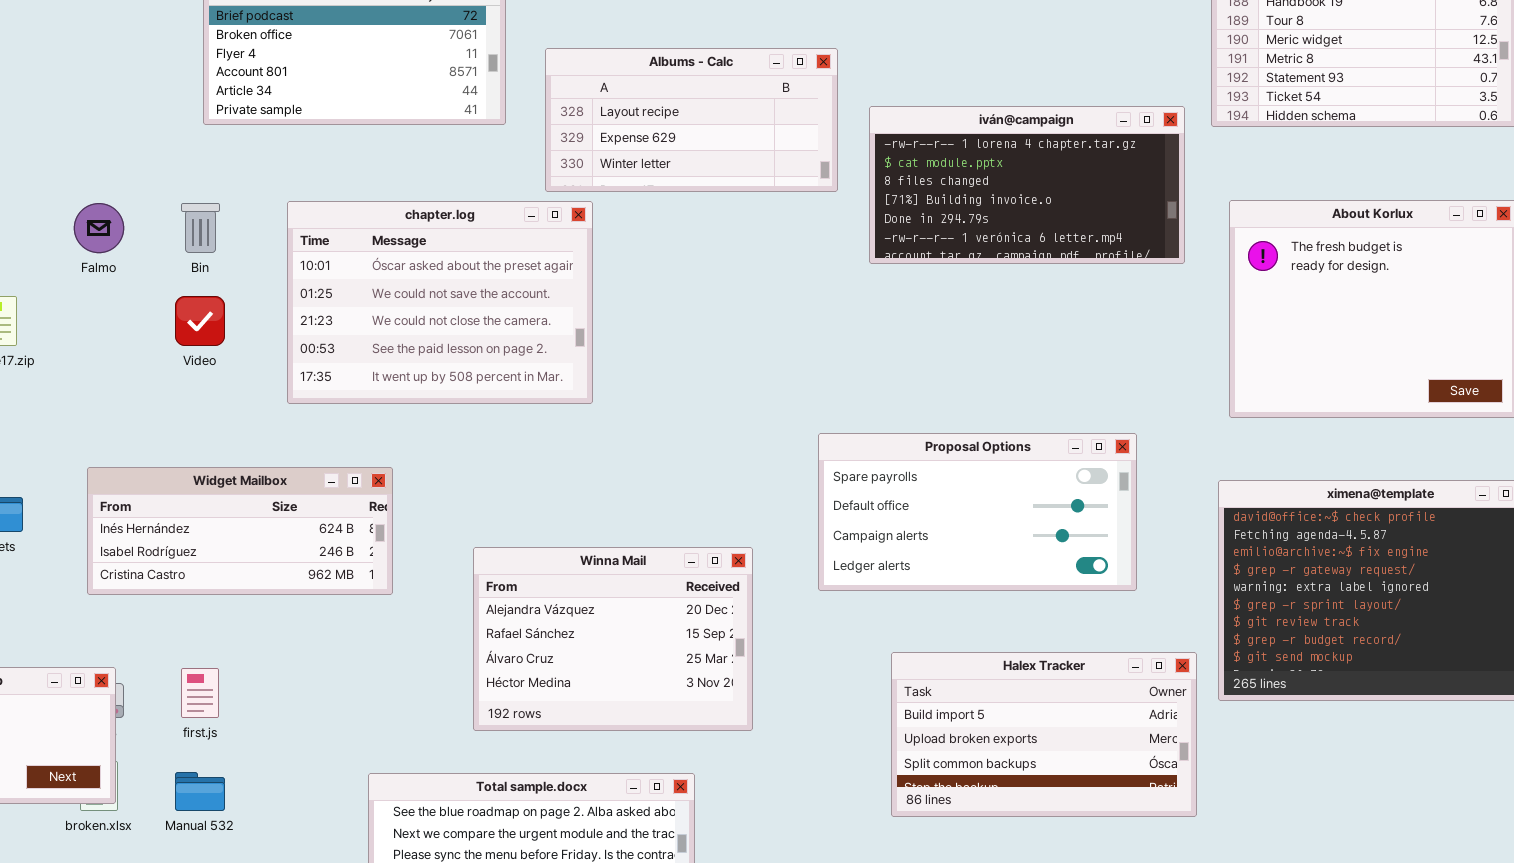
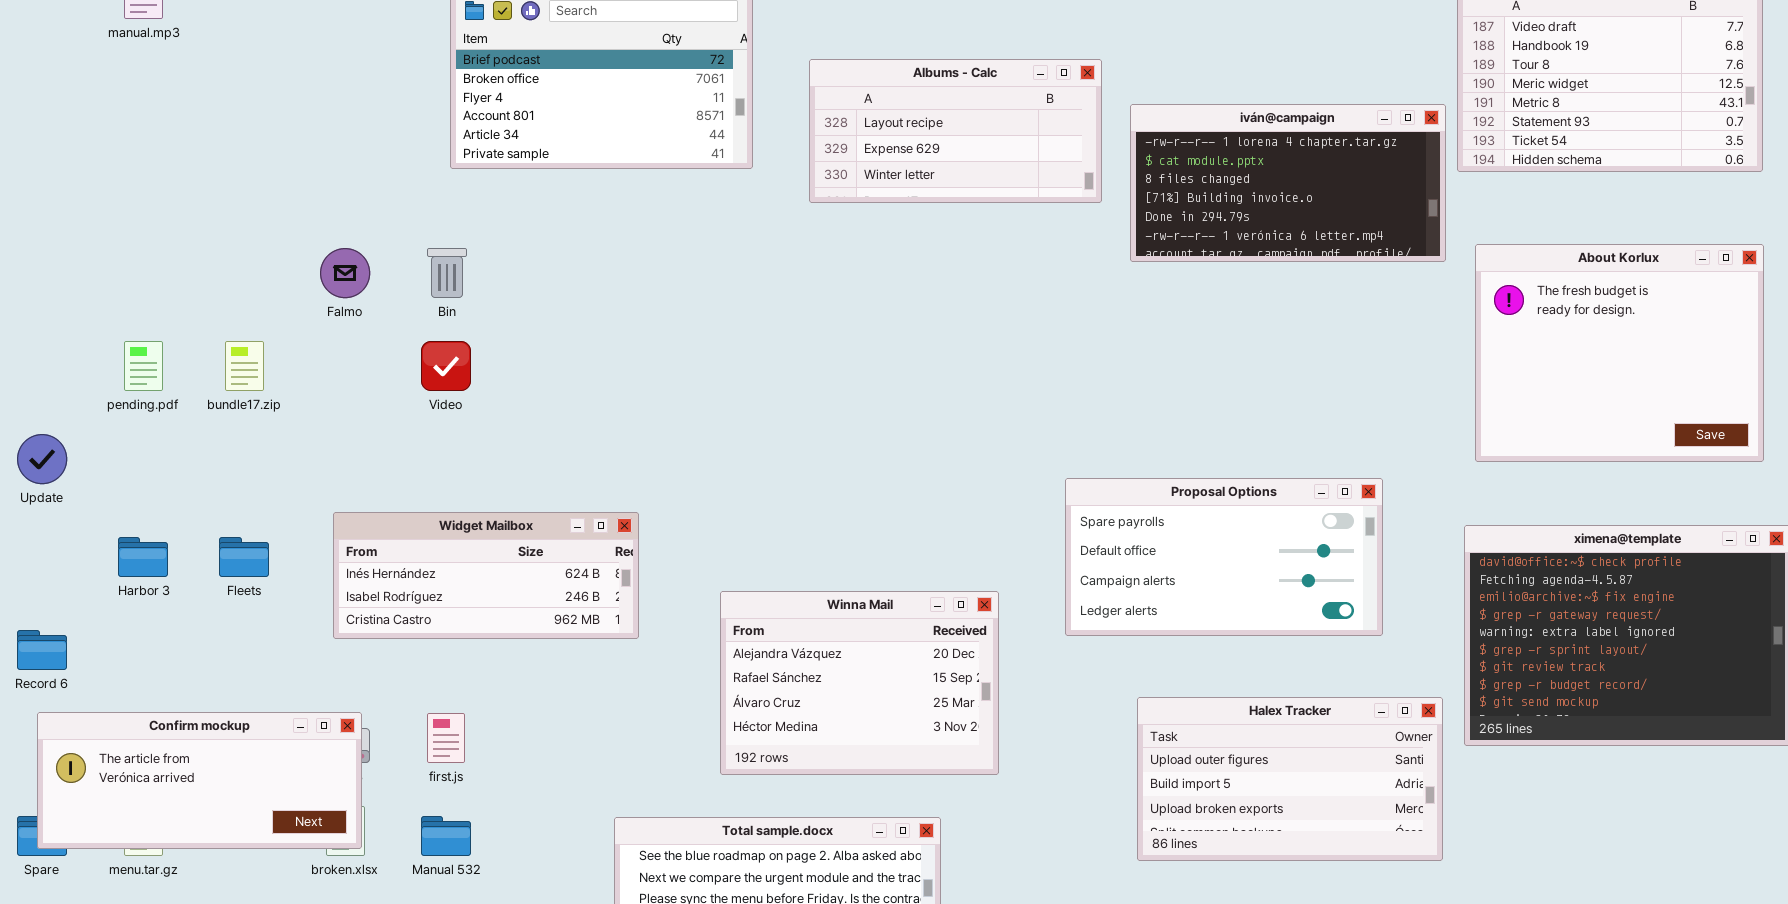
Albums - Calc: [545,48,838,192] -> [809,59,1102,203], moved
iván@campaign: [869,106,1185,264] -> [1130,104,1446,262], moved
chapter.log: [287,201,593,404] -> none, closed
Halex Tracker: [891,652,1197,817] -> [1137,697,1443,861], scrolled up 1 row

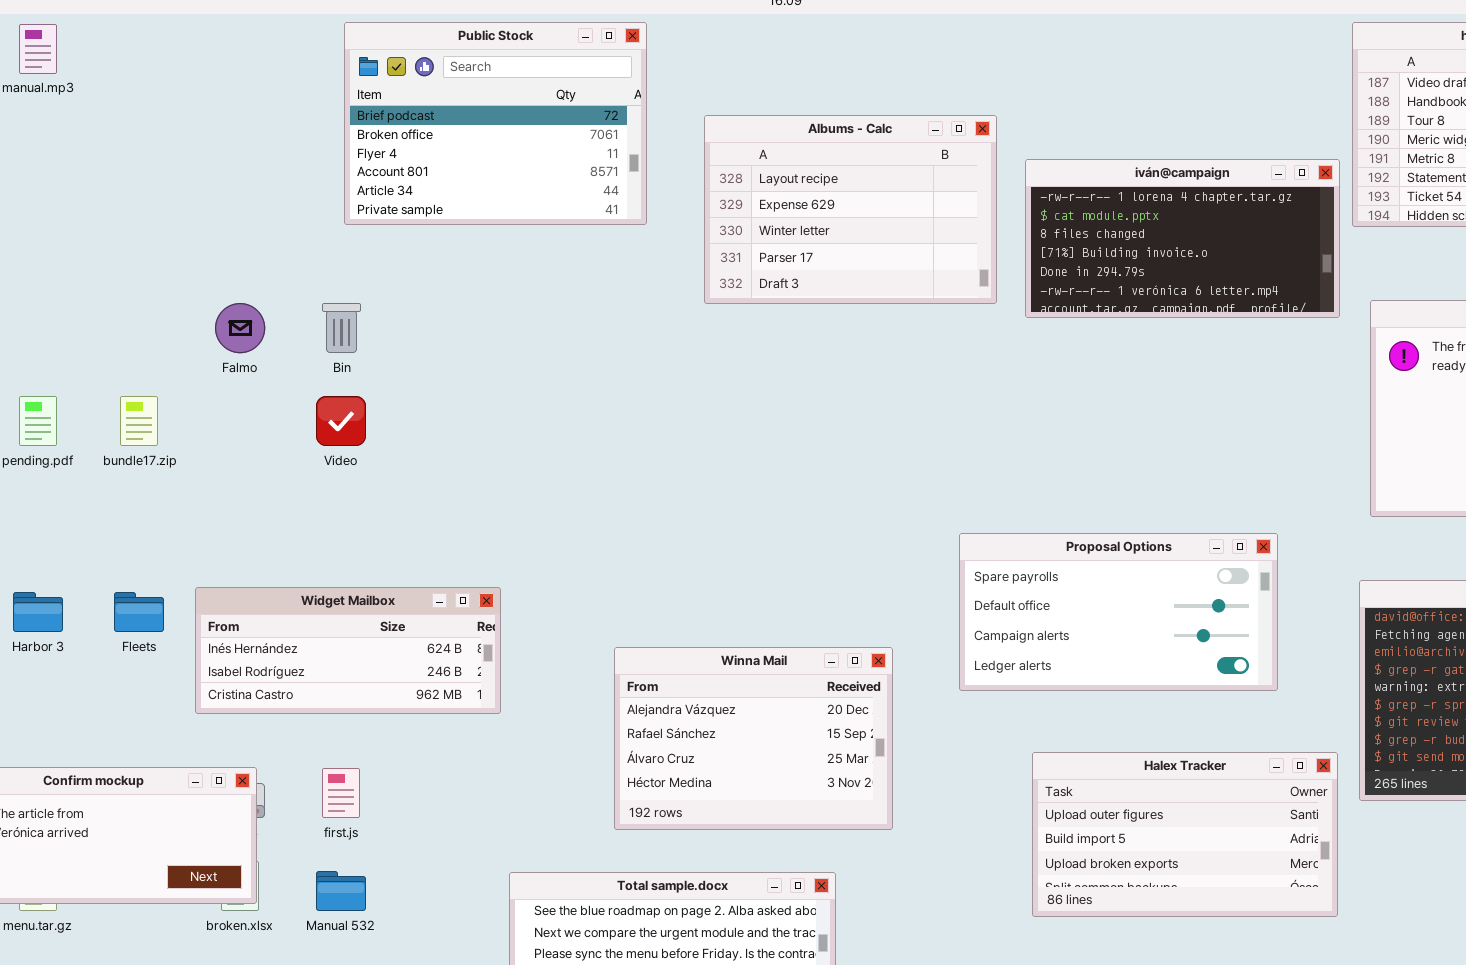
Albums - Calc: [809,59,1102,203] -> [704,115,997,304], resized
Widget Mailbox: [333,512,639,639] -> [195,587,501,714], moved

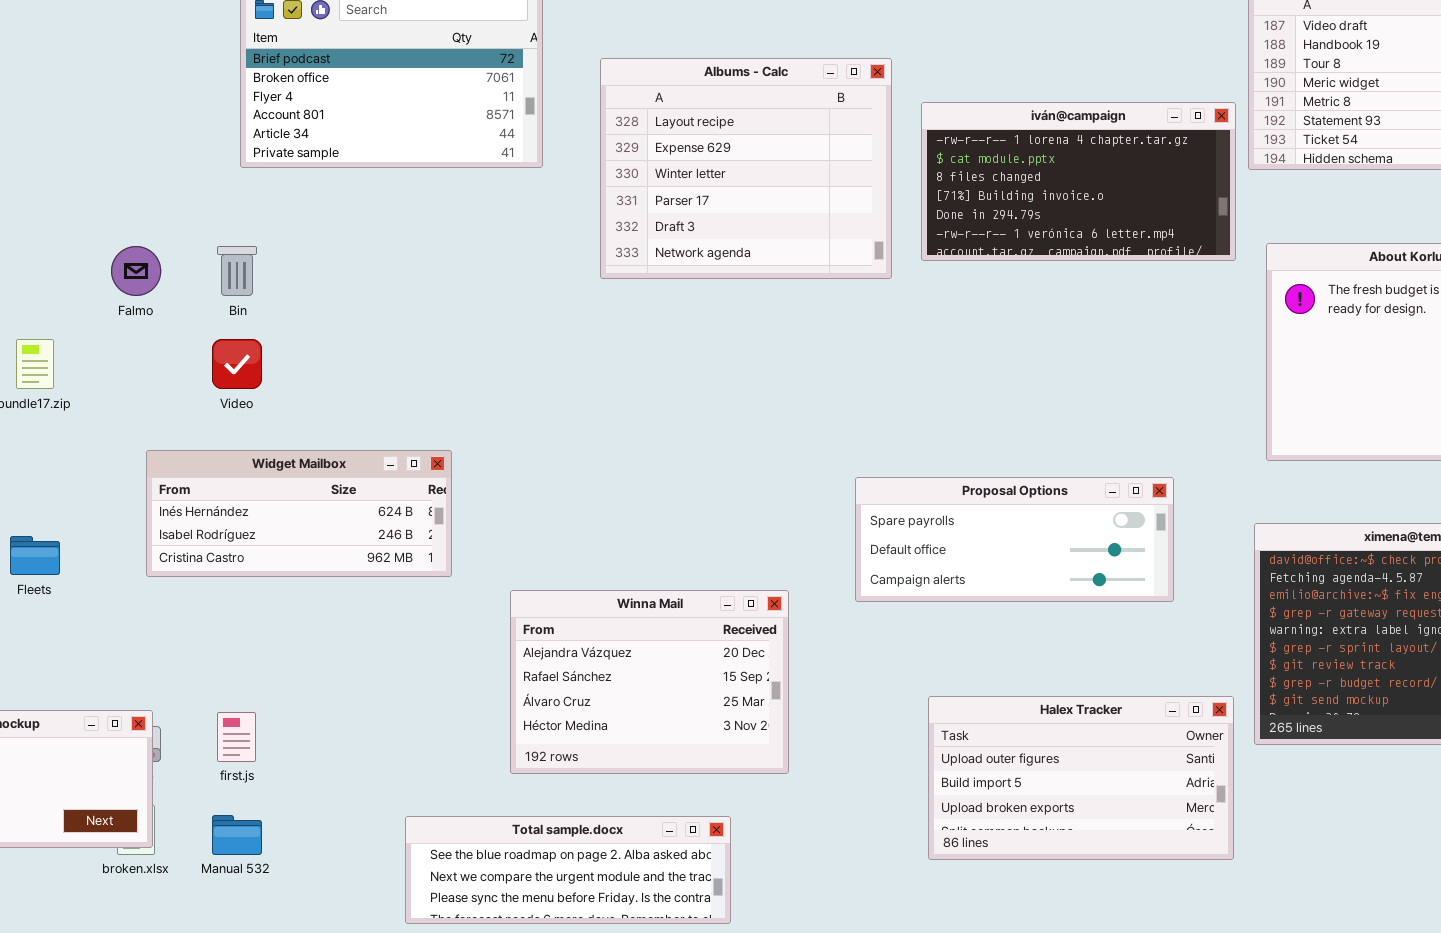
Albums - Calc: [704,115,997,304] -> [600,58,892,279], resized
Proposal Options: [959,533,1278,691] -> [855,477,1174,602], resized
Widget Mailbox: [195,587,501,714] -> [146,450,452,577], moved

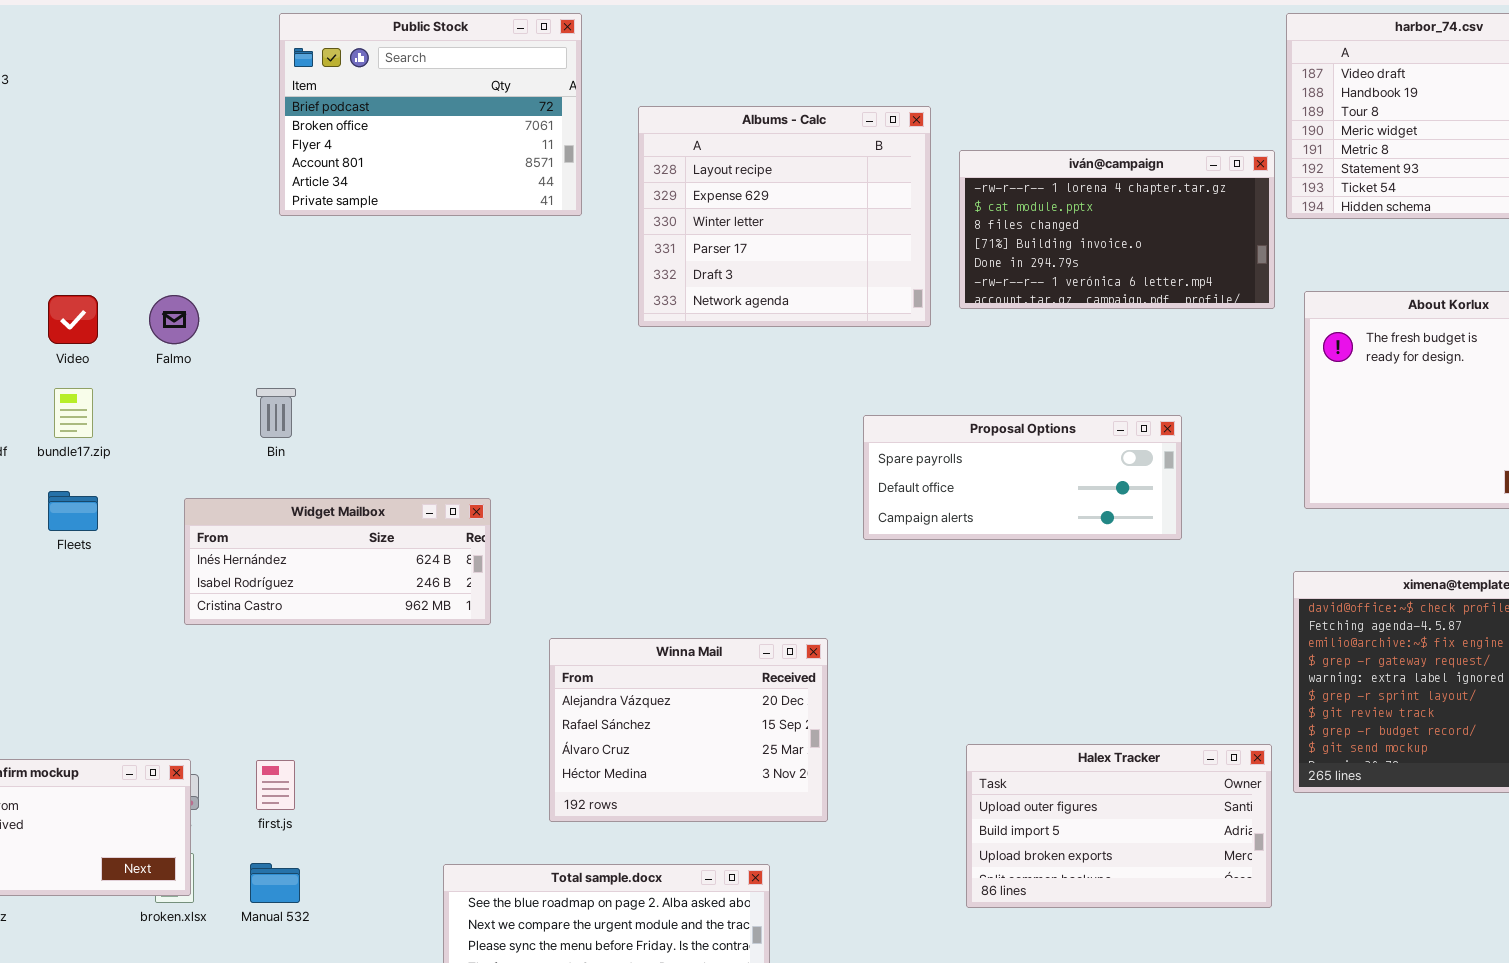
Bin: [217,246,257,296] -> [256,388,296,438], moved
Video: [212,339,262,389] -> [48,295,98,344], moved
Proposal Options: [855,477,1174,602] -> [863,415,1182,540], moved
Fleets: [10,536,60,575] -> [48,491,98,531], moved

